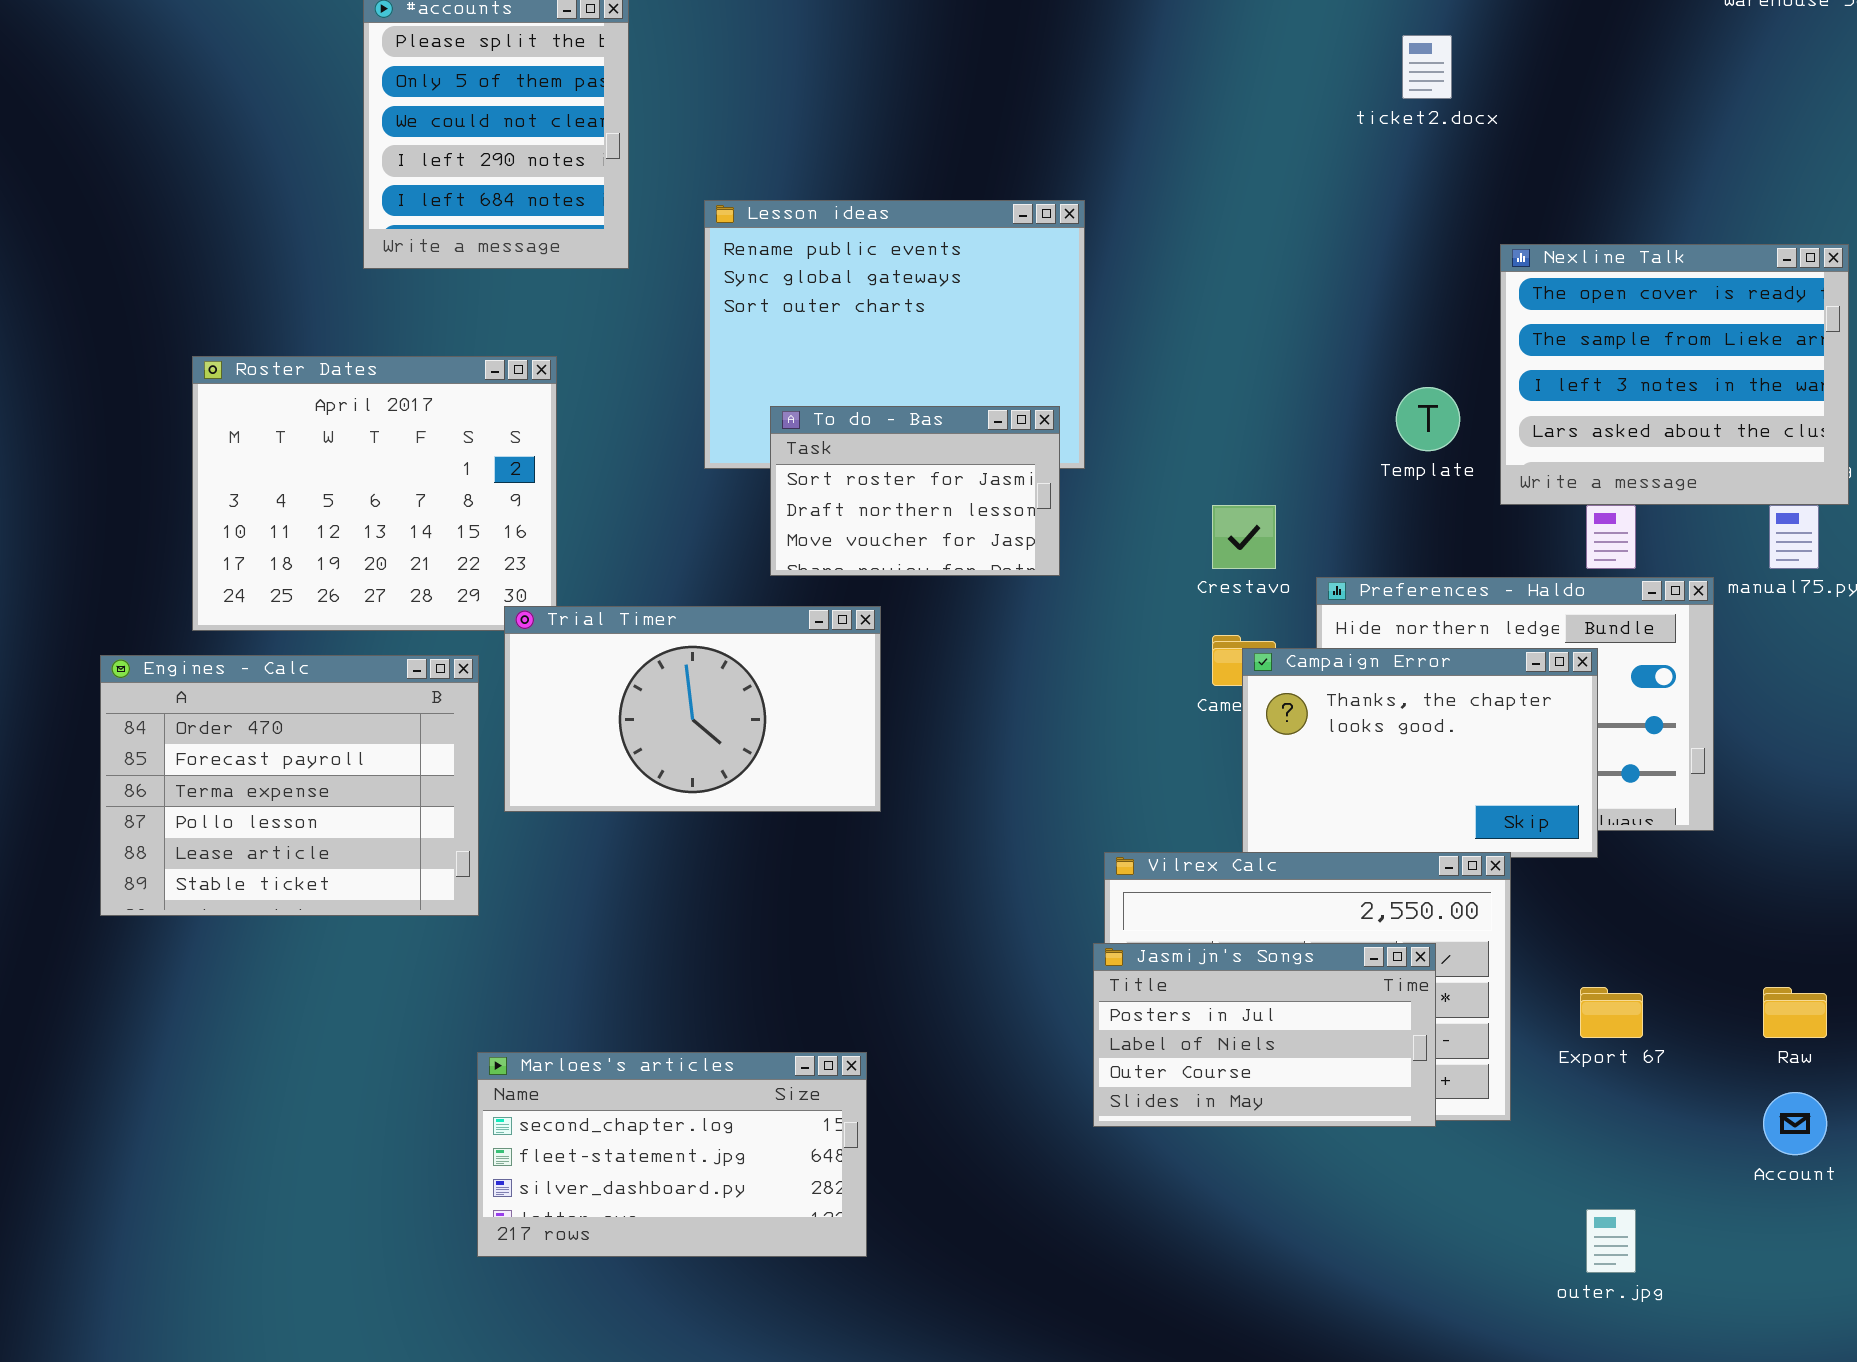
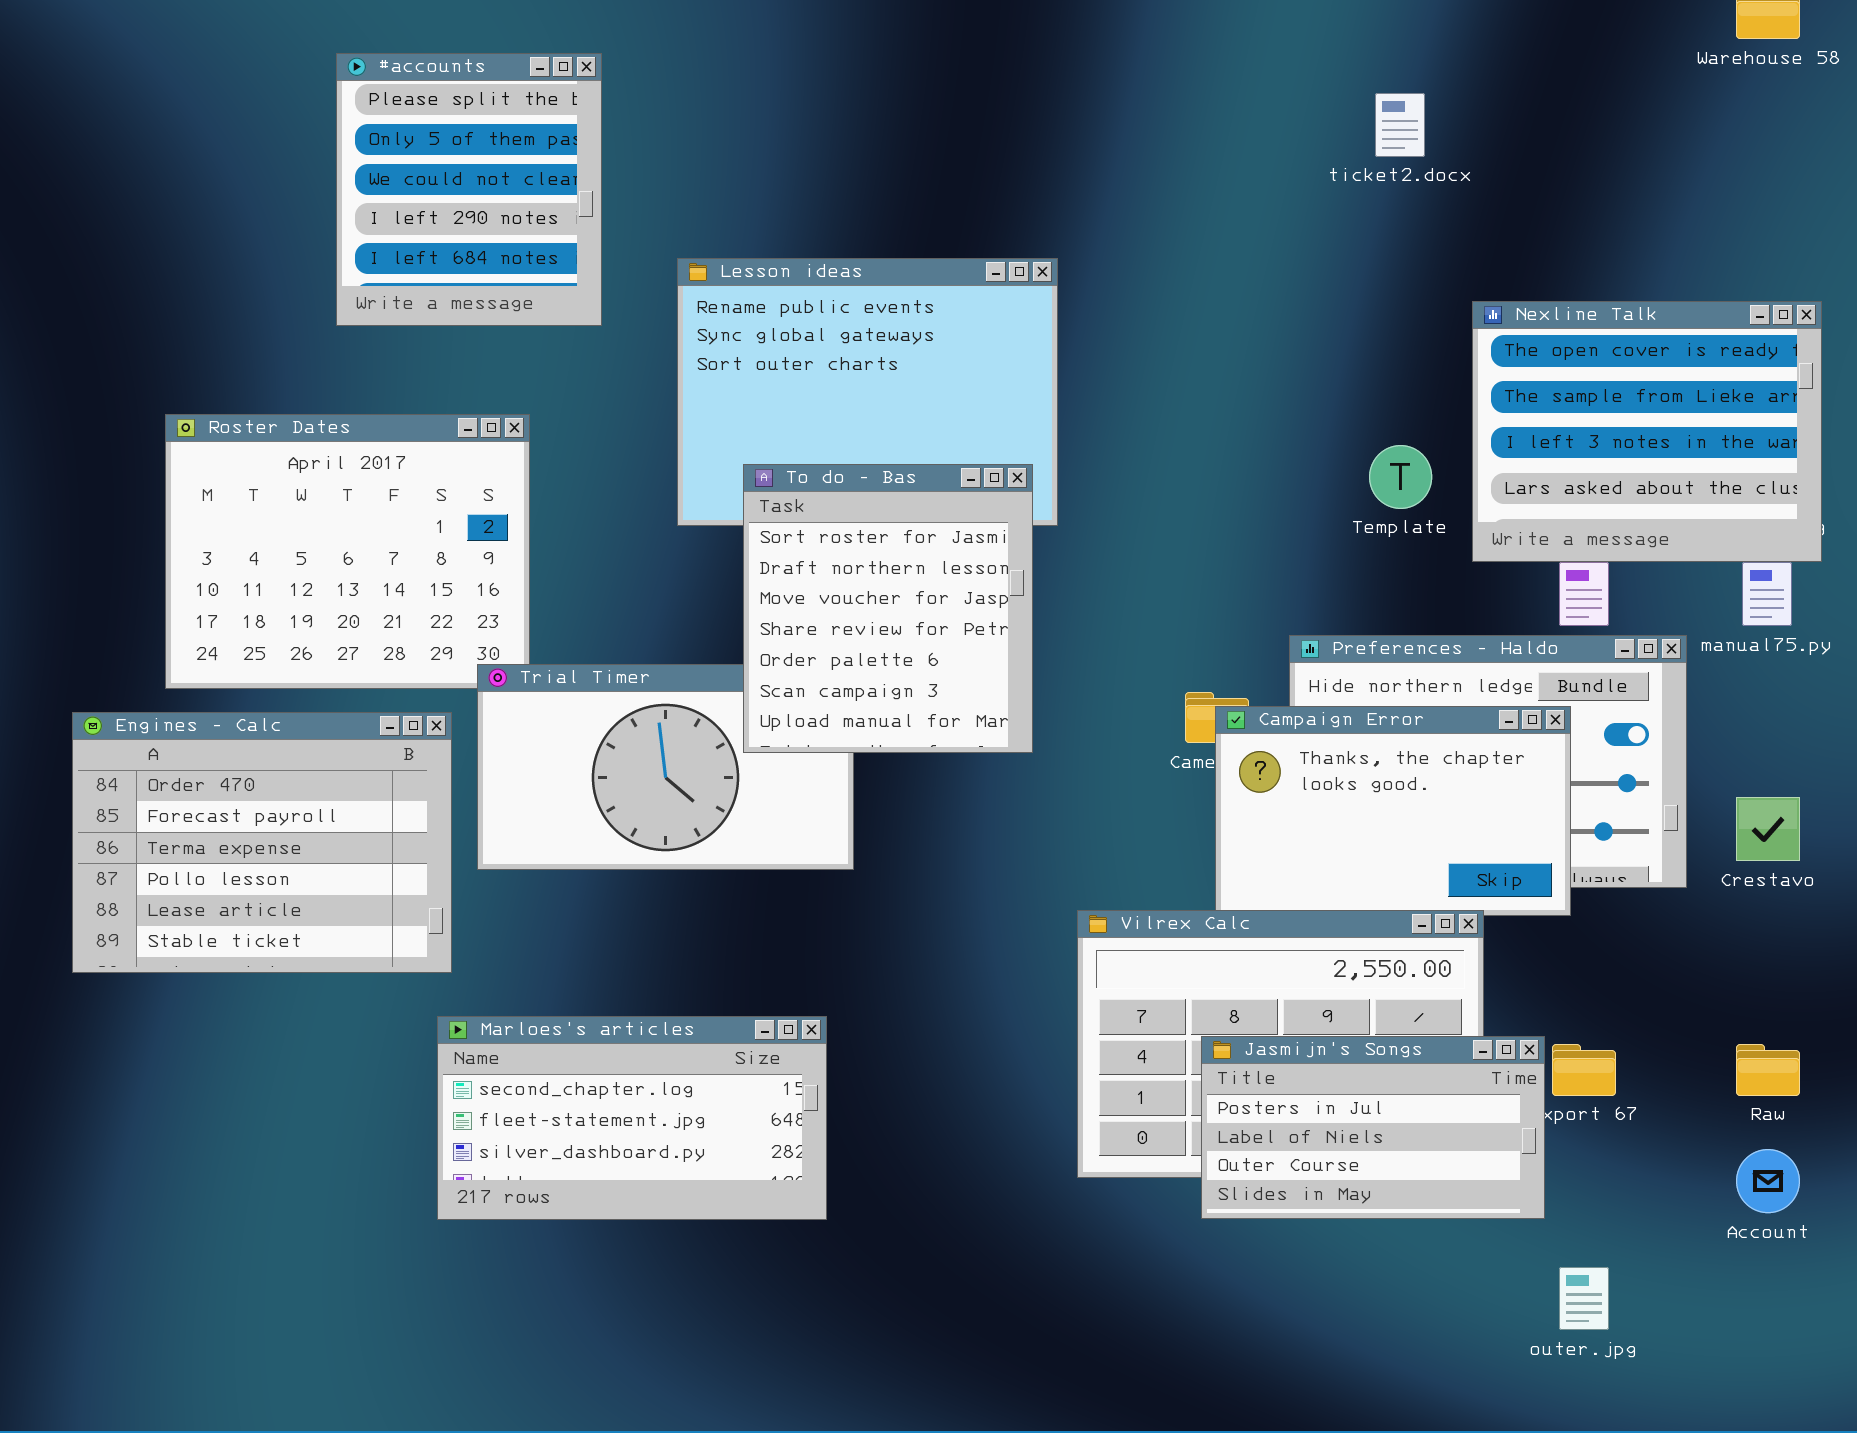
To do - Bas: [770,406,1060,576] -> [743,464,1033,753], resized
Crestavo: [1212,505,1276,569] -> [1736,797,1800,861], moved
Jasmijn's Songs: [1093,943,1436,1127] -> [1201,1036,1545,1219], moved
Marloes's articles: [477,1052,867,1257] -> [437,1016,827,1220], moved

